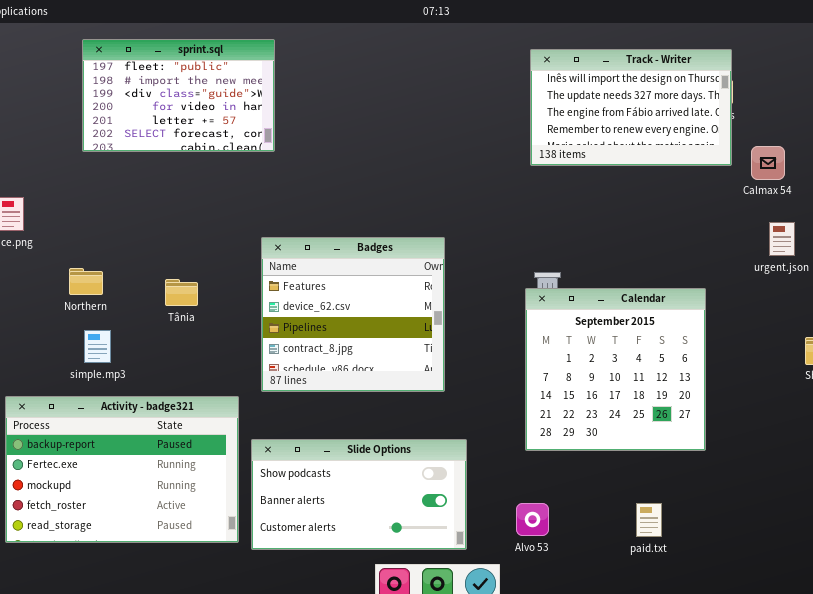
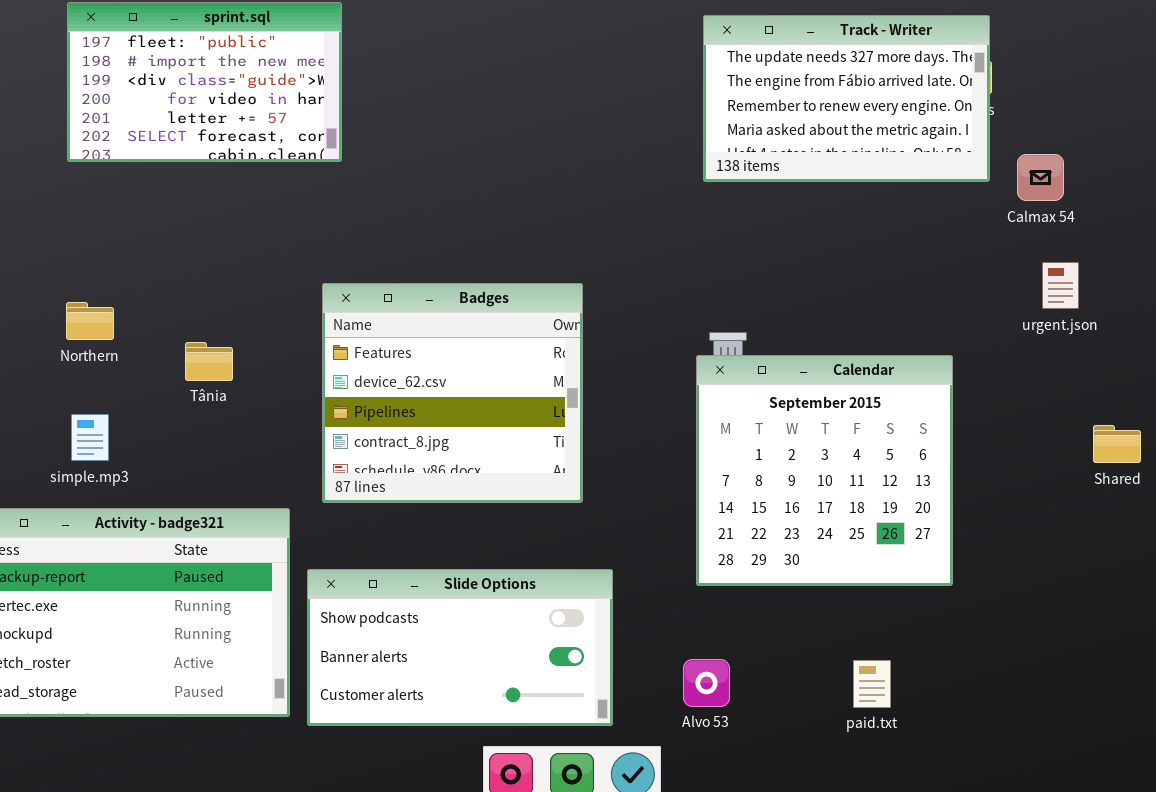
Track - Writer: [530,49,732,166] -> [703,15,990,182], scrolled down 1 row
Northern: [69,268,103,295] -> [66,302,114,340], moved

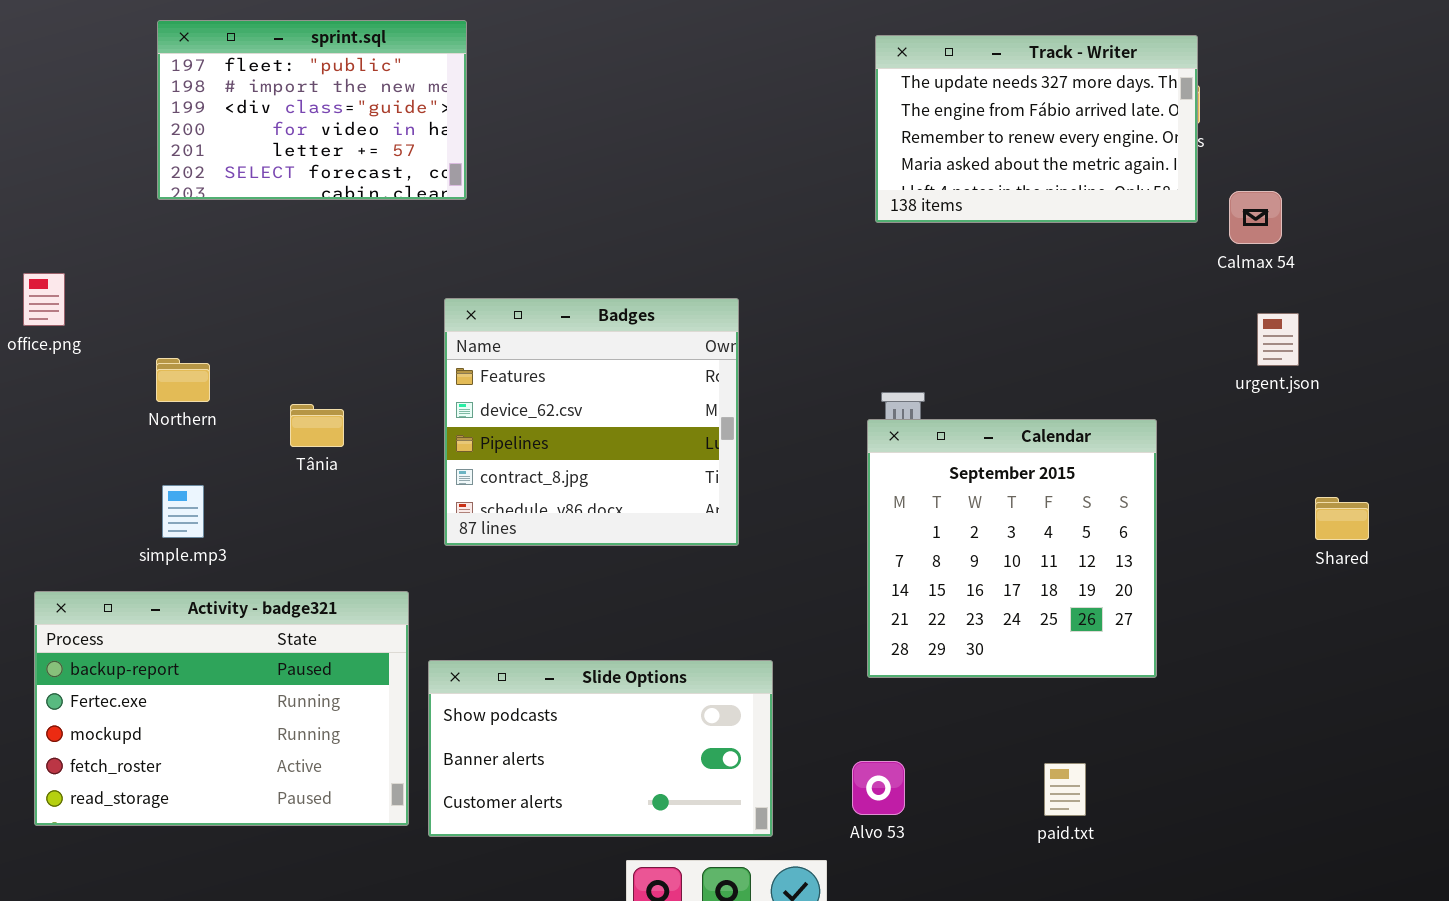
Badges: [322,283,583,503] -> [444,298,739,546], moved

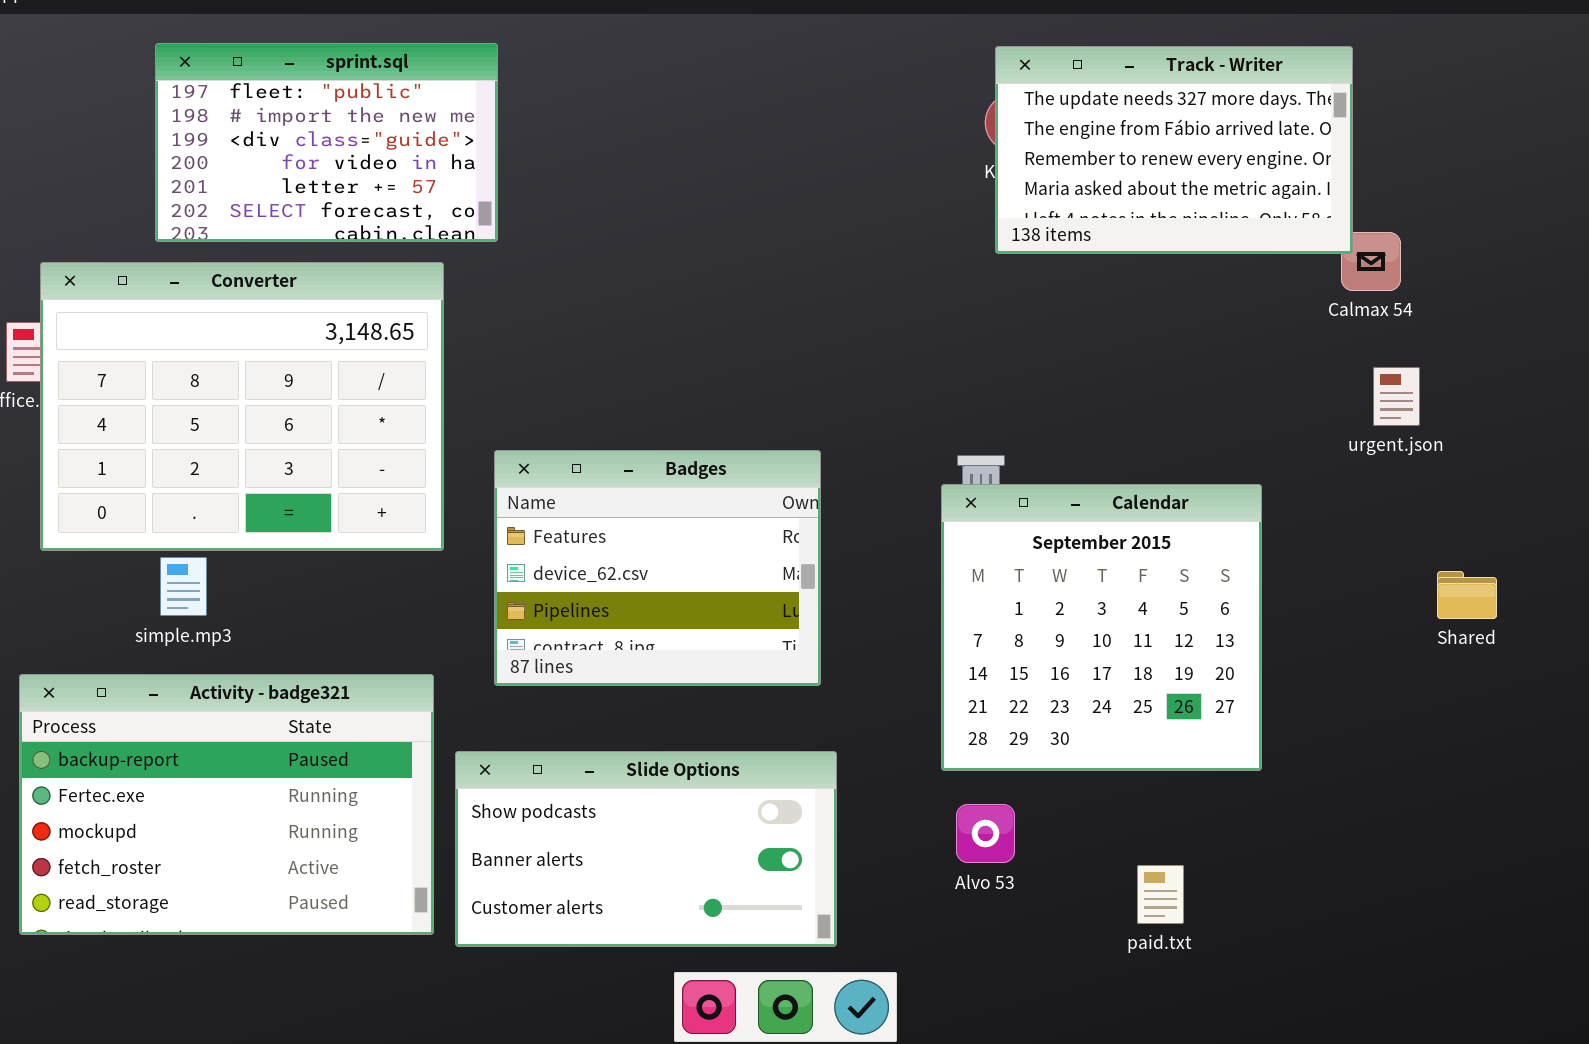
Track - Writer: [875,35,1198,223] -> [995,46,1353,254], moved
Converter: none -> [40,262,444,551], opened
Badges: [444,298,739,546] -> [494,450,821,686], moved, resized
Alvo 53: [852,761,905,815] -> [956,804,1015,863], moved

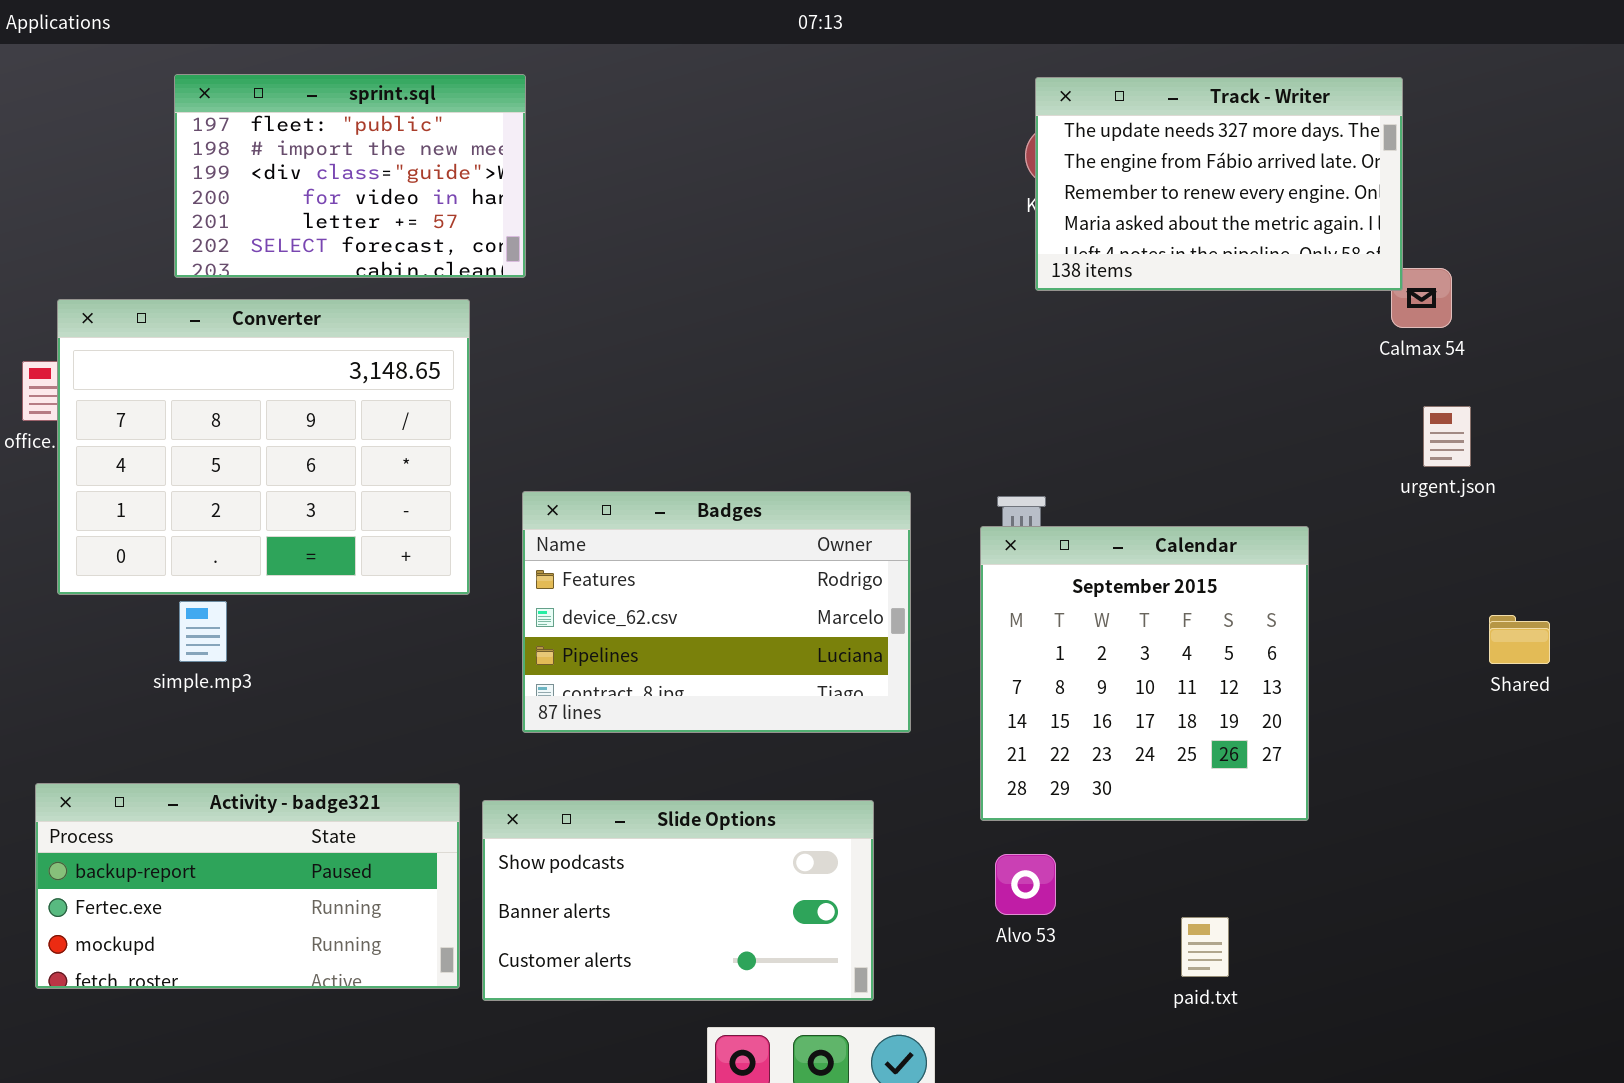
Badges: [494,450,821,686] -> [522,491,911,733], resized
Activity - badge321: [19,674,434,935] -> [35,783,460,989], resized

